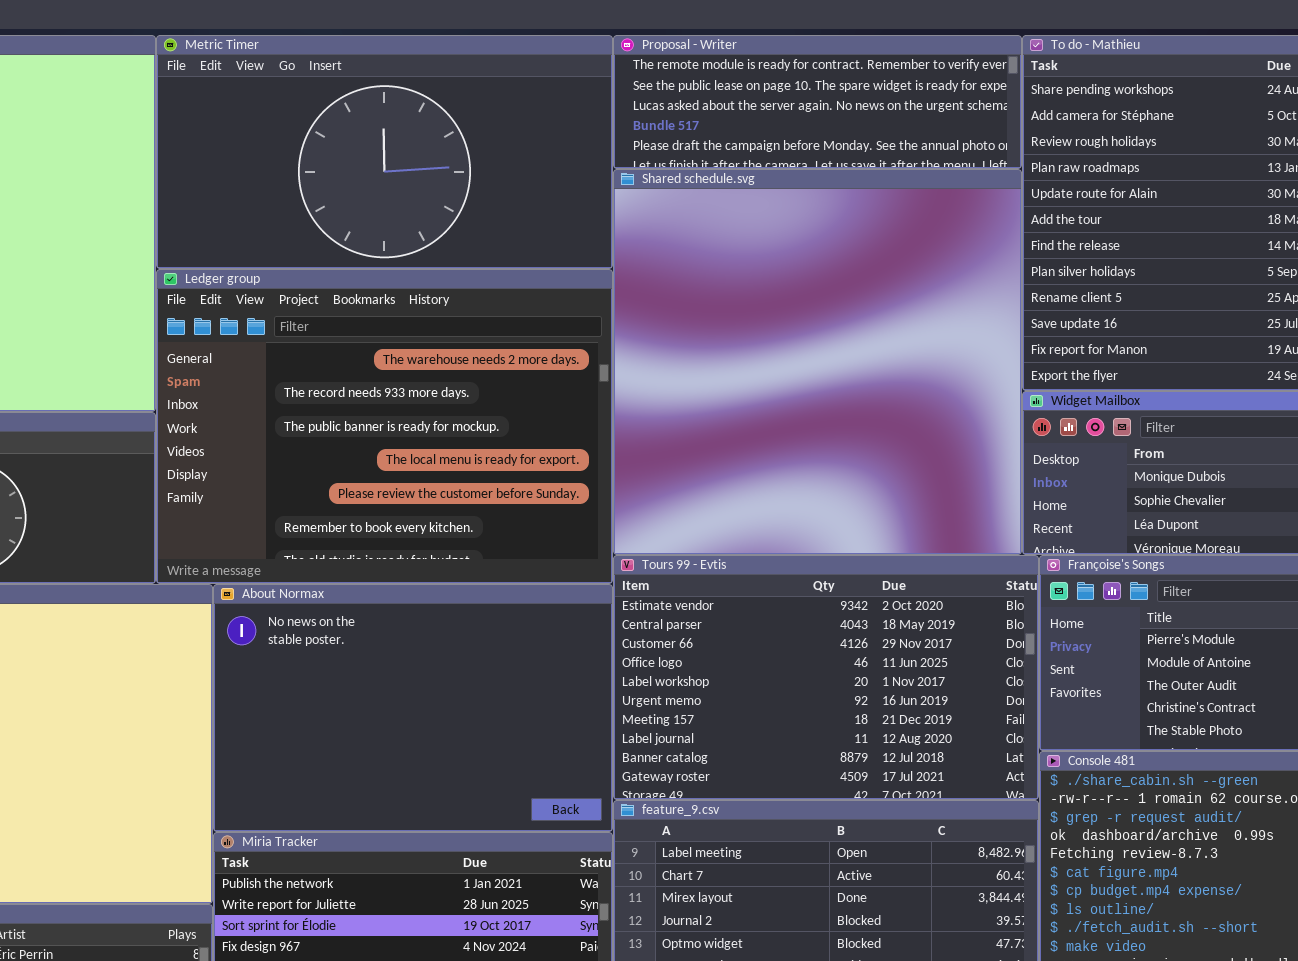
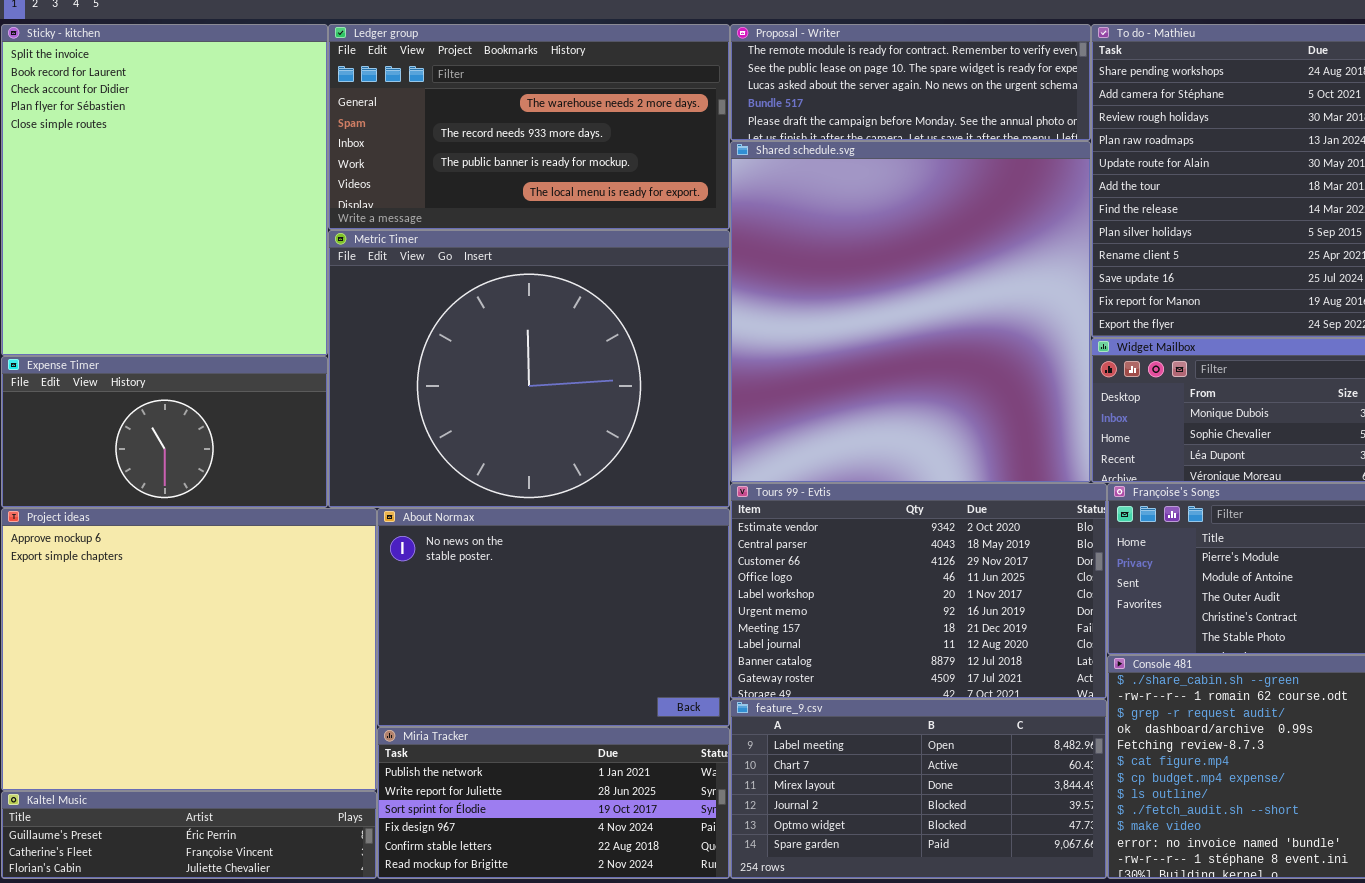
Metric Timer: [156,35,613,269] -> [328,230,730,508], moved, resized
Ledger group: [156,269,613,584] -> [328,24,730,230], moved, resized

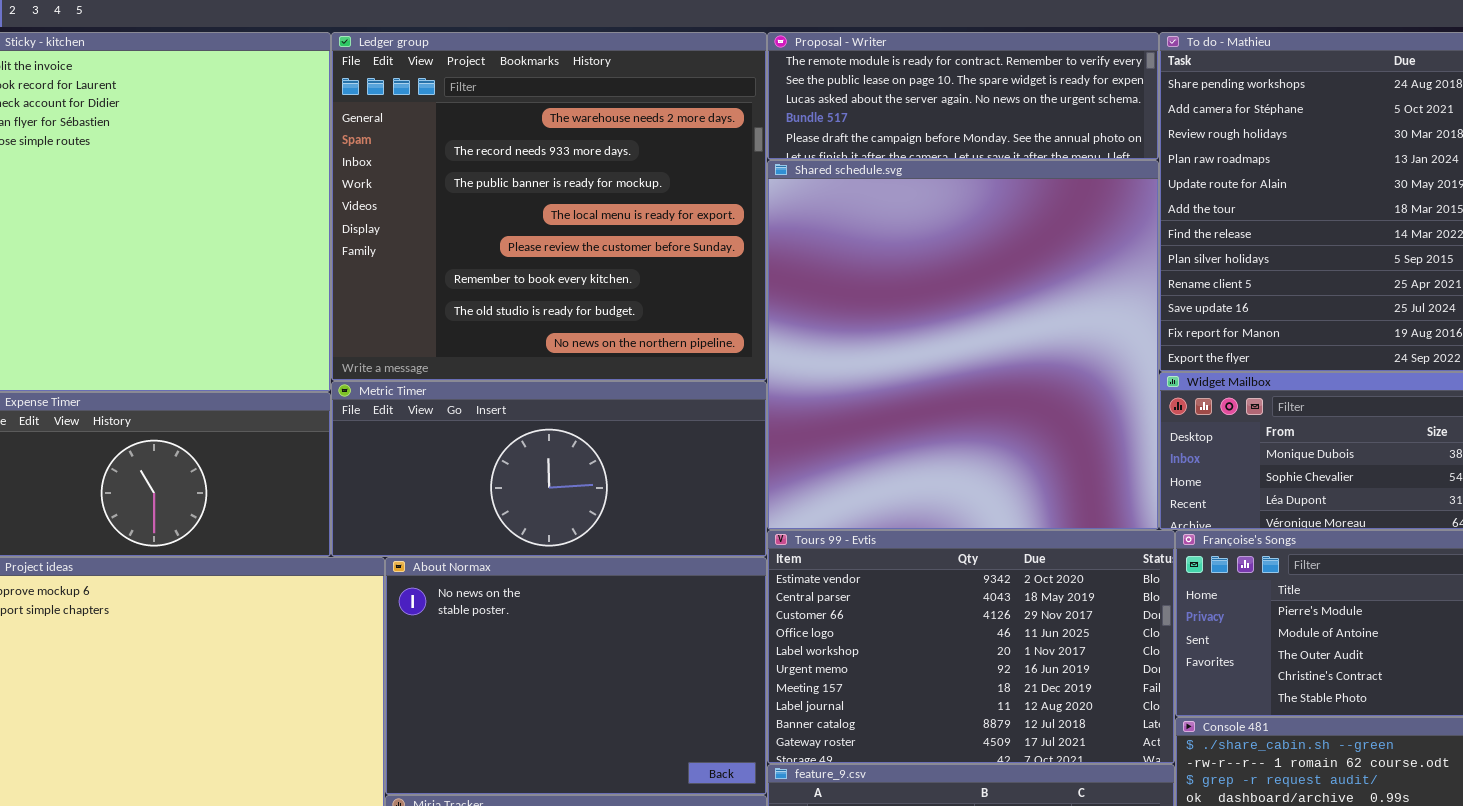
Ledger group: [328,24,730,230] -> [331,32,767,381], resized
Metric Timer: [328,230,730,508] -> [331,381,767,557], resized

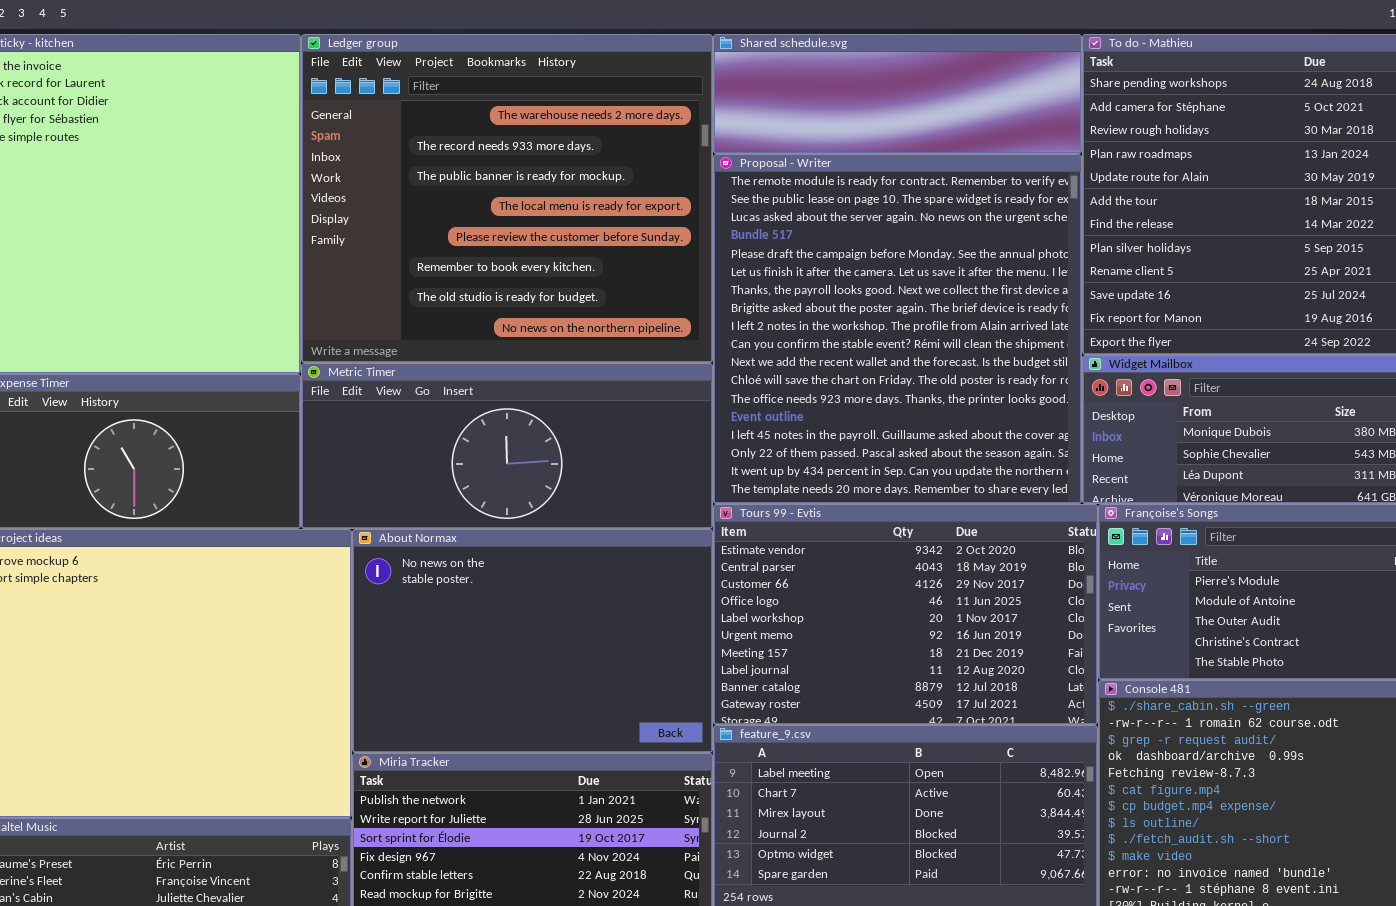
Proposal - Writer: [767,32,1159,160] -> [713,154,1082,504], moved, resized
Shared schedule.svg: [767,160,1159,530] -> [713,34,1082,154], moved, resized

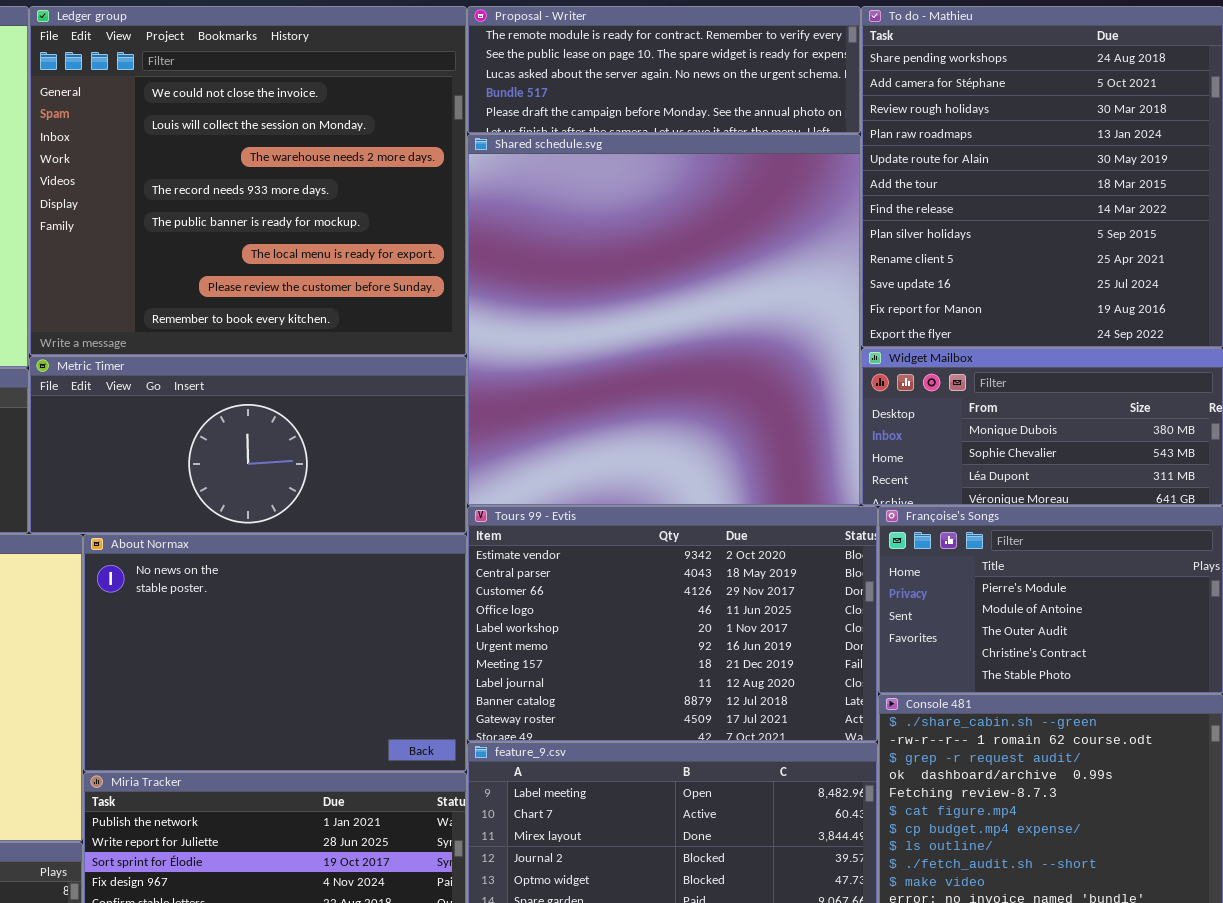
Ledger group: [301,34,713,363] -> [29,6,467,356], scrolled up 2 rows
Shared schedule.svg: [713,34,1082,154] -> [467,134,861,506], moved, resized
Proposal - Writer: [713,154,1082,504] -> [467,6,861,134], moved, resized

